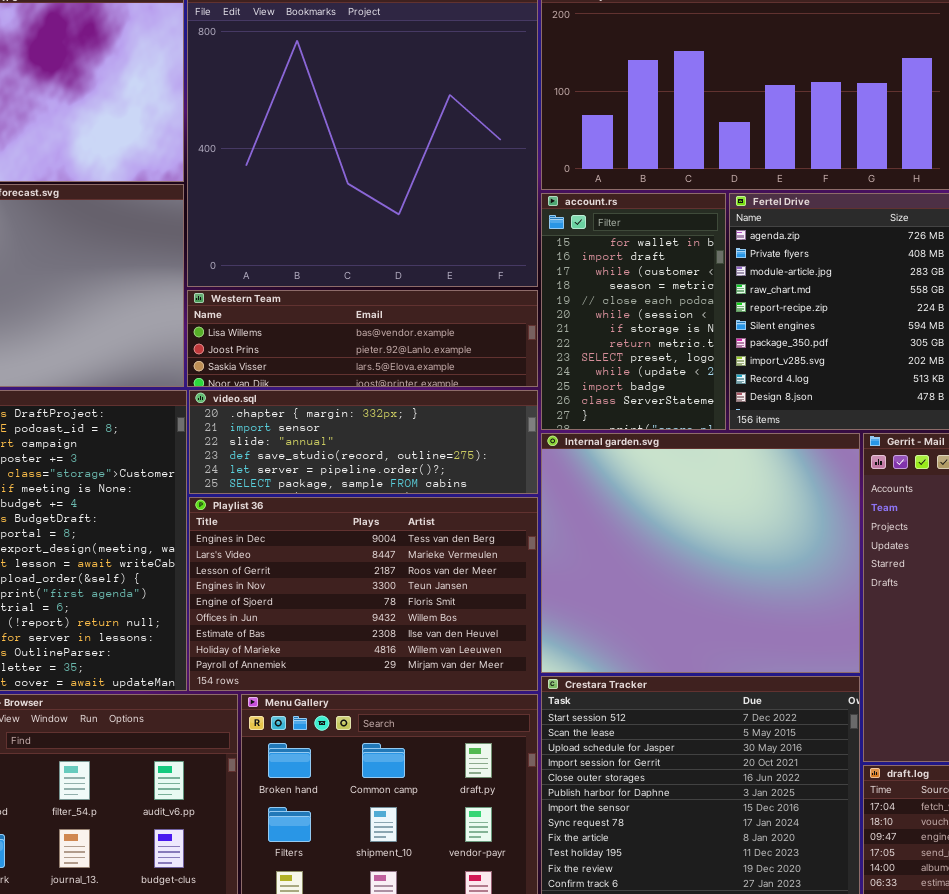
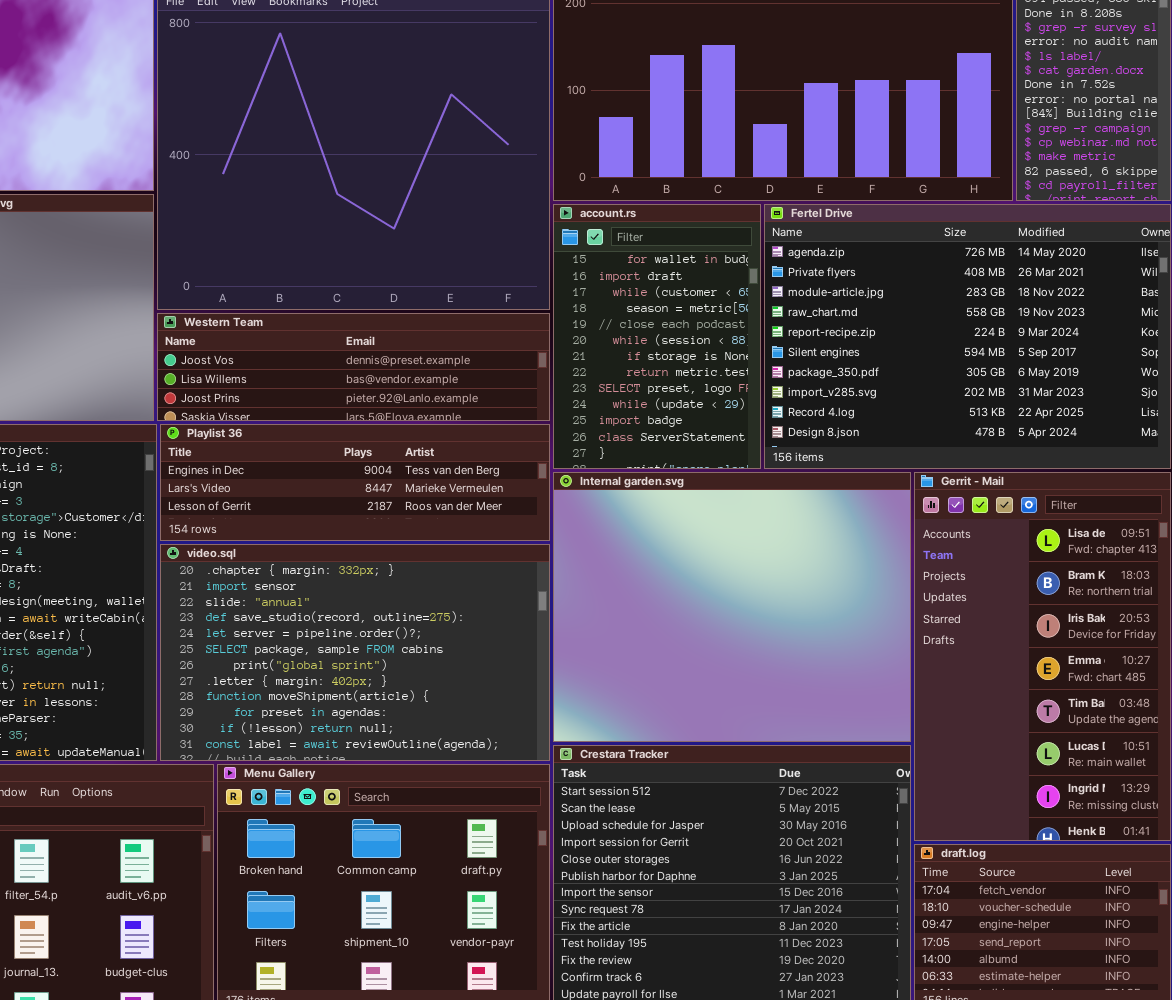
Western Team: [187,290,538,387] -> [157,313,550,421], scrolled up 1 row
video.sql: [189,390,538,494] -> [160,544,550,761], moved, resized
Playlist 36: [189,497,538,691] -> [160,424,550,541], moved, resized

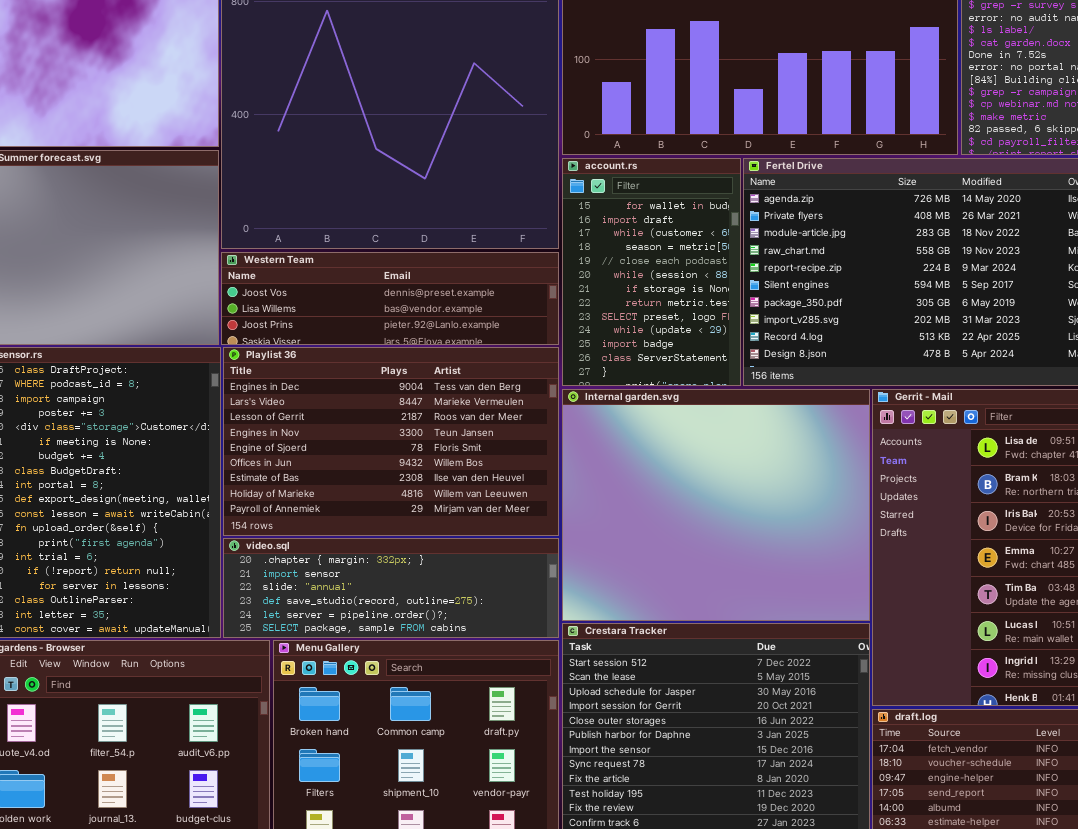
Playlist 36: [160,424,550,541] -> [223,347,559,536], resized
video.sql: [160,544,550,761] -> [223,538,559,638], resized

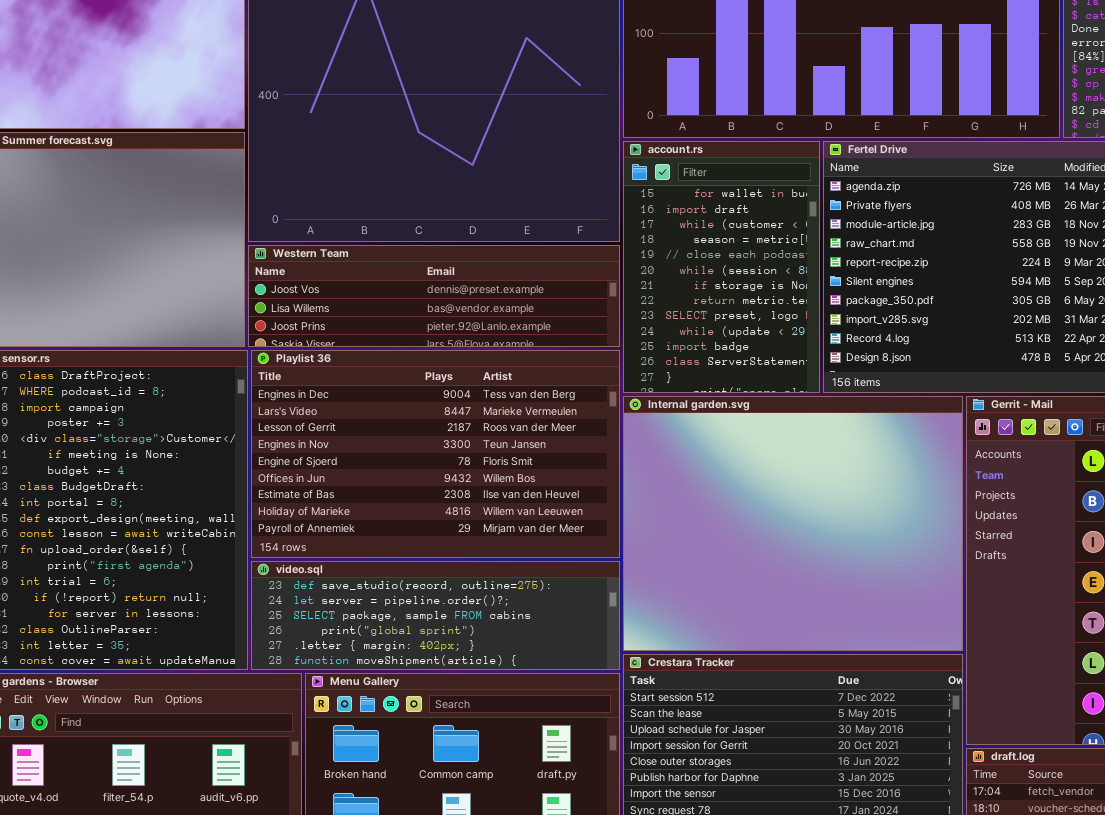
video.sql: [223,538,559,638] -> [251,561,620,670], scrolled down 3 rows

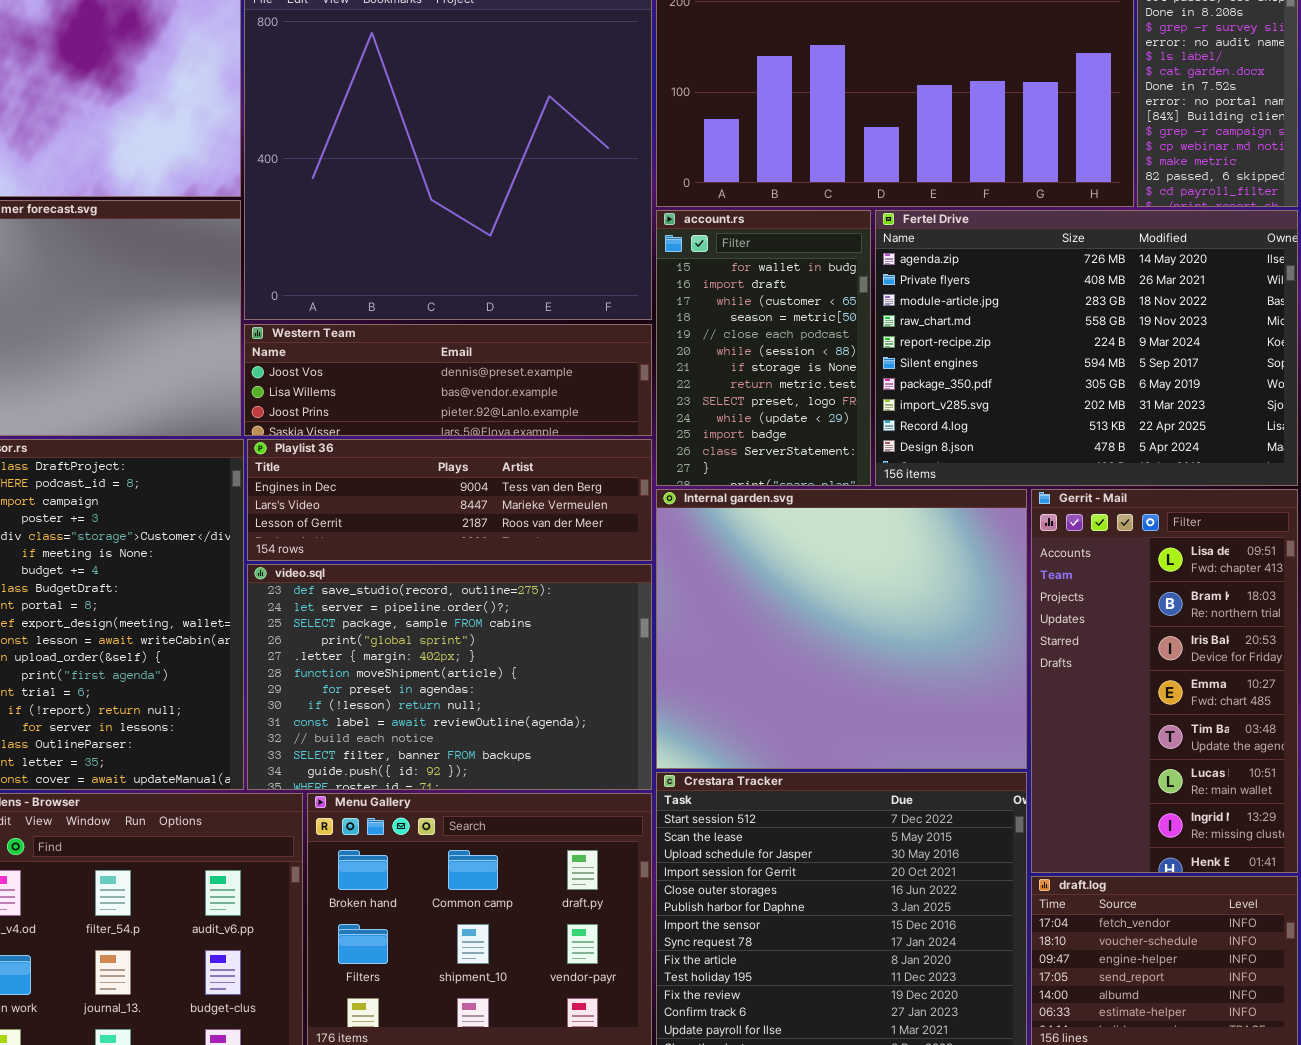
Playlist 36: [251,350,620,558] -> [247,439,652,561], resized
video.sql: [251,561,620,670] -> [247,564,652,790], resized

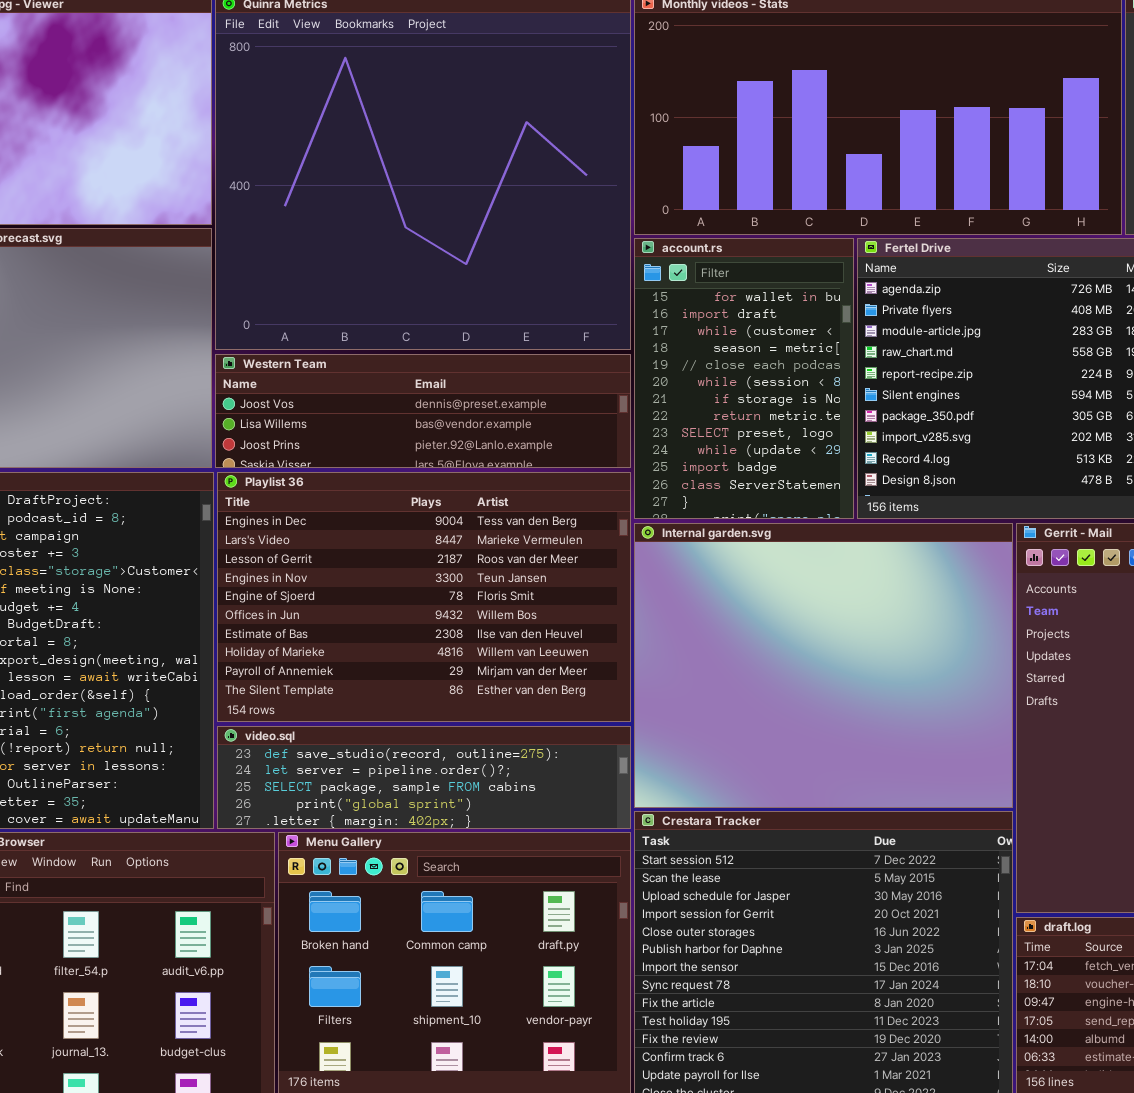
Playlist 36: [247,439,652,561] -> [217,472,631,722], resized
video.sql: [247,564,652,790] -> [217,726,631,829], resized

